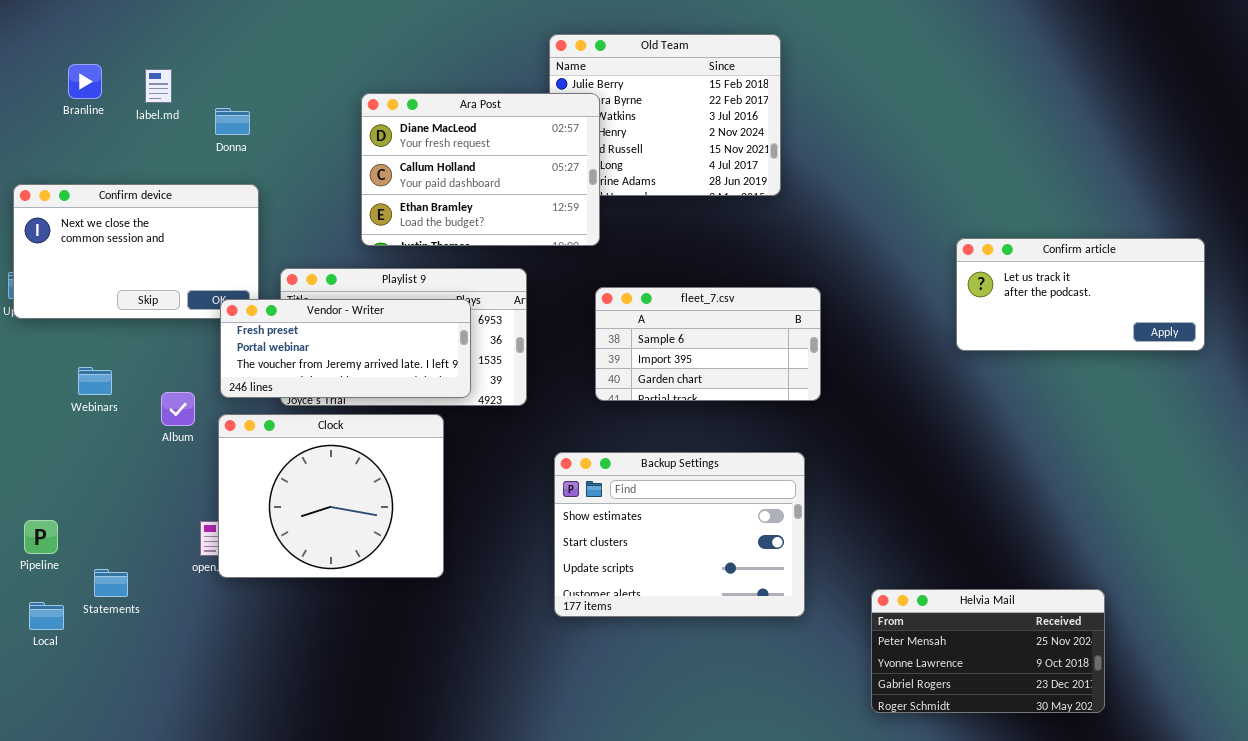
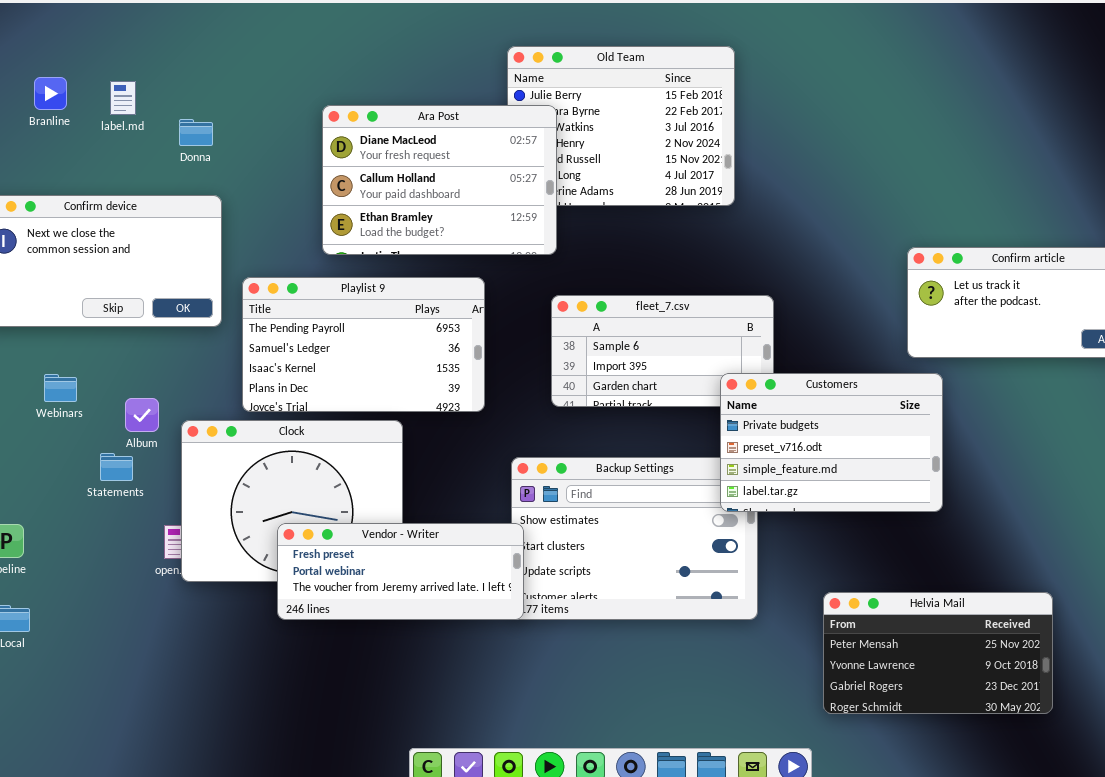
Vendor - Writer: [220,299,471,398] -> [277,523,524,620], moved
Customers: none -> [720,373,943,512], opened
Statements: [94,569,128,597] -> [100,453,133,481], moved

